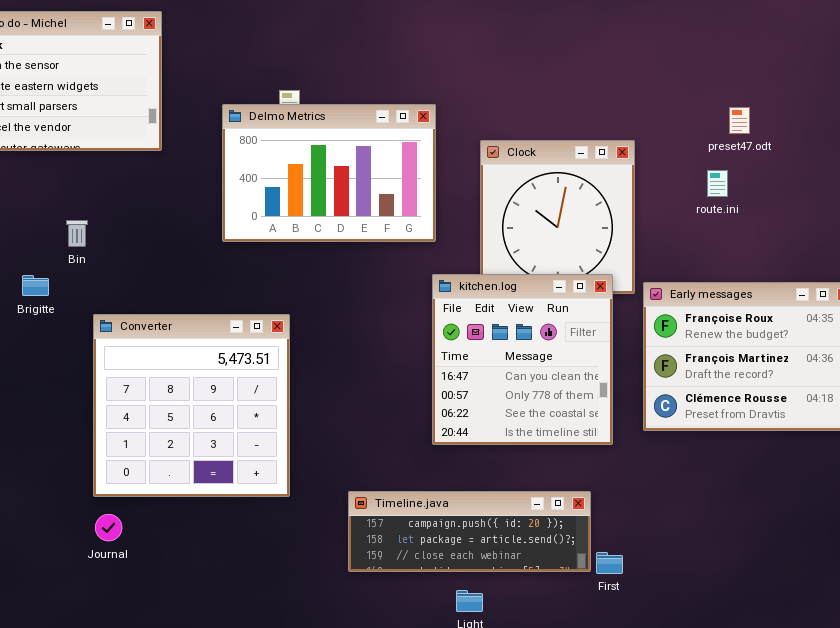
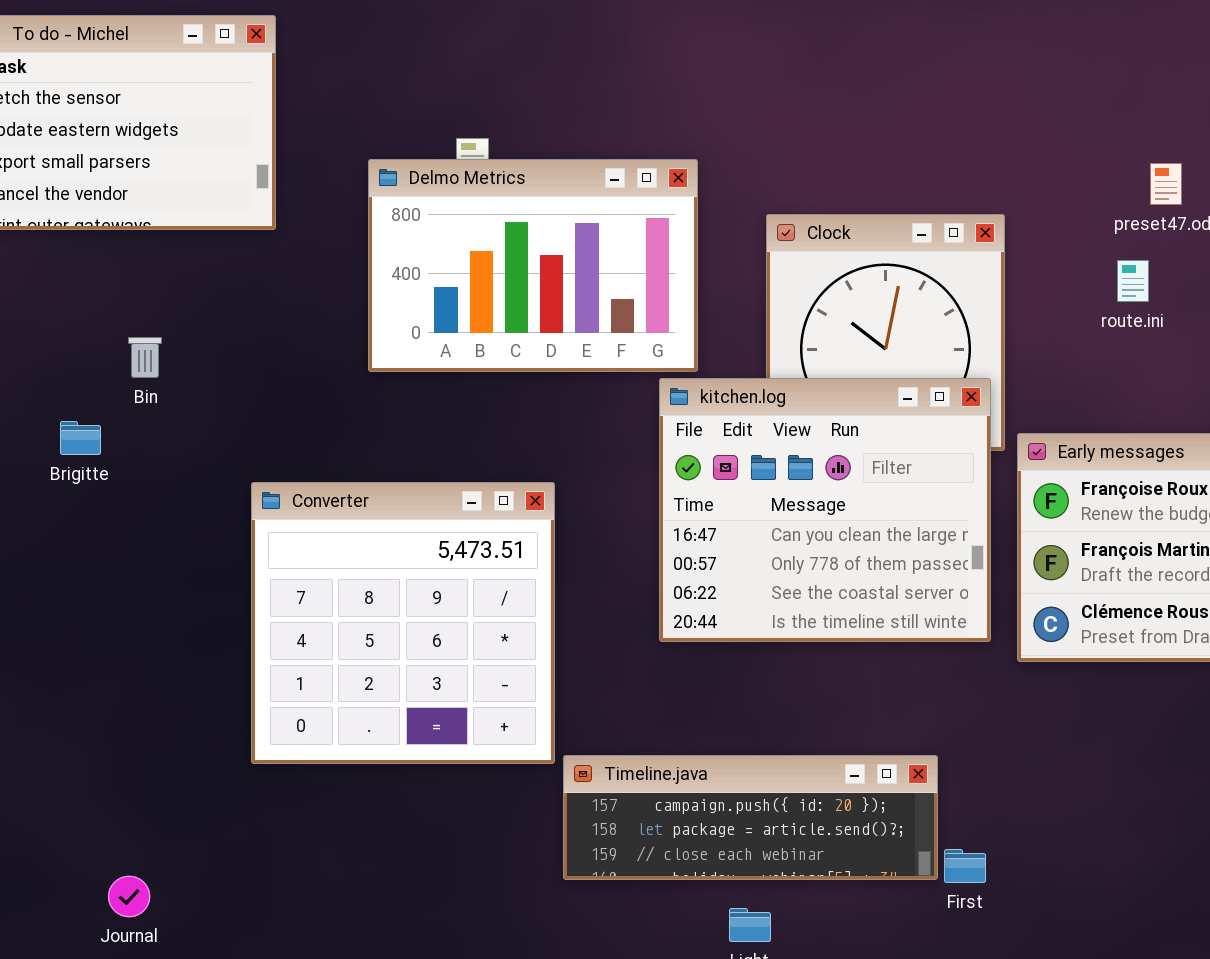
kitchen.log: [432,274,613,445] -> [659,378,991,642], moved, resized
Converter: [93,314,290,497] -> [251,482,555,764], moved
Journal: [95,514,122,541] -> [108,876,150,917], moved

